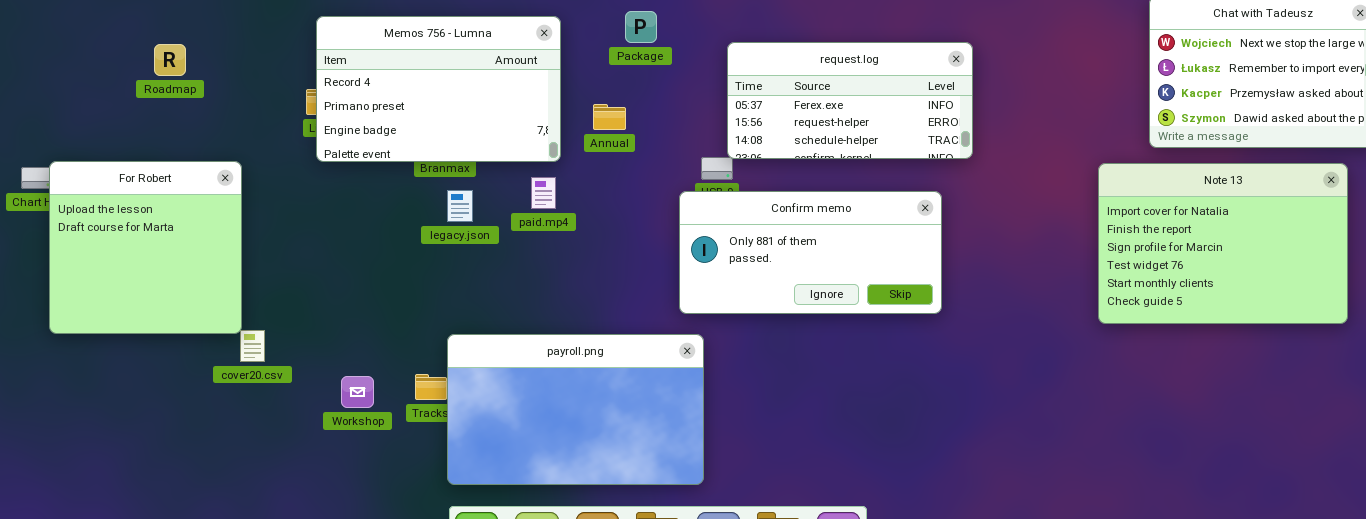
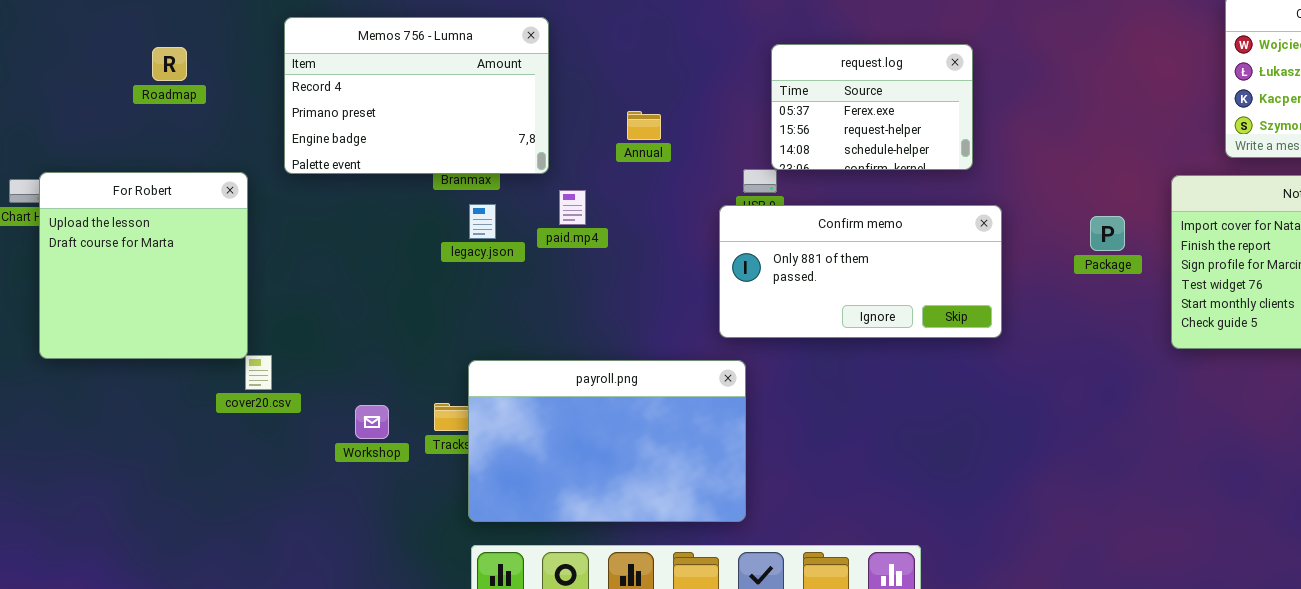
Package: [625,11,657,43] -> [1090,216,1125,251], moved
Memos 756 - Lumna: [316,16,561,162] -> [284,17,549,174], moved
request.log: [727,42,973,159] -> [771,44,973,170], resized

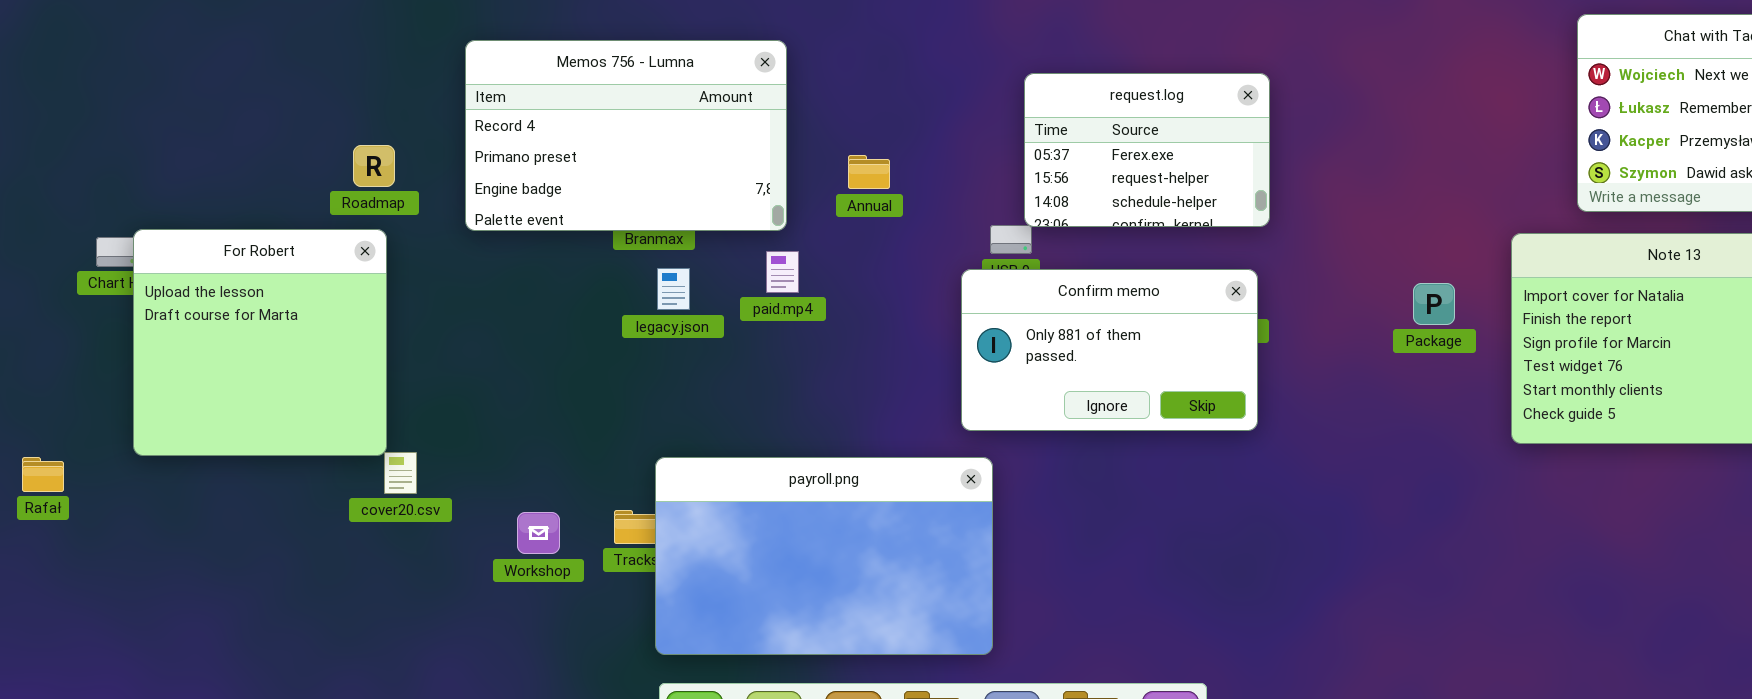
Memos 756 - Lumna: [284,17,549,174] -> [465,40,787,231], moved
Roadmap: [152,47,187,81] -> [353,145,395,187], moved
Confirm memo: [719,205,1002,338] -> [961,269,1258,431], resized

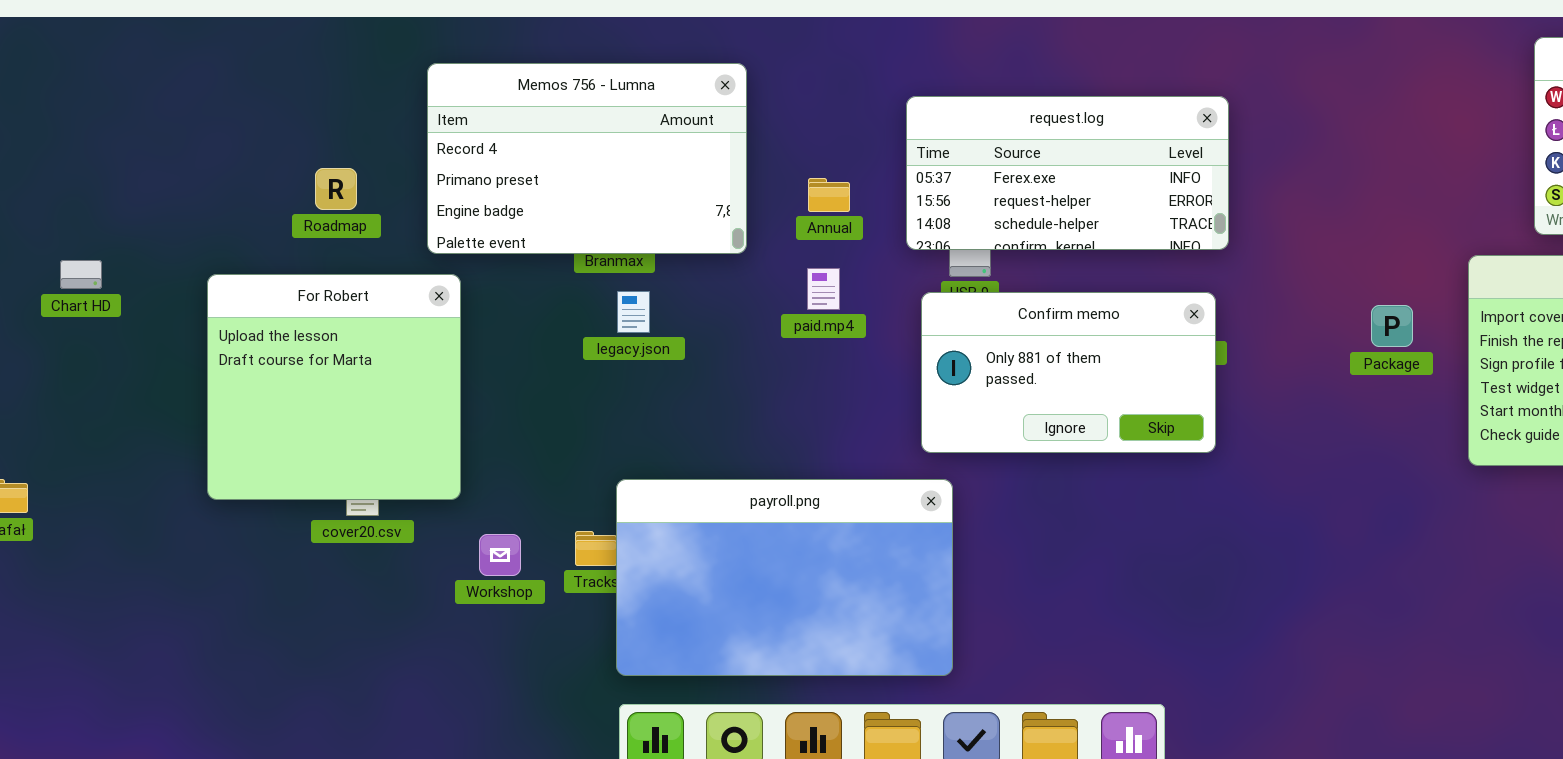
request.log: [1024,73,1270,227] -> [906,96,1229,250], resized
For Robert: [133,229,387,456] -> [207,274,461,500], moved
paid.mp4: [766,251,799,293] -> [807,268,840,310], moved

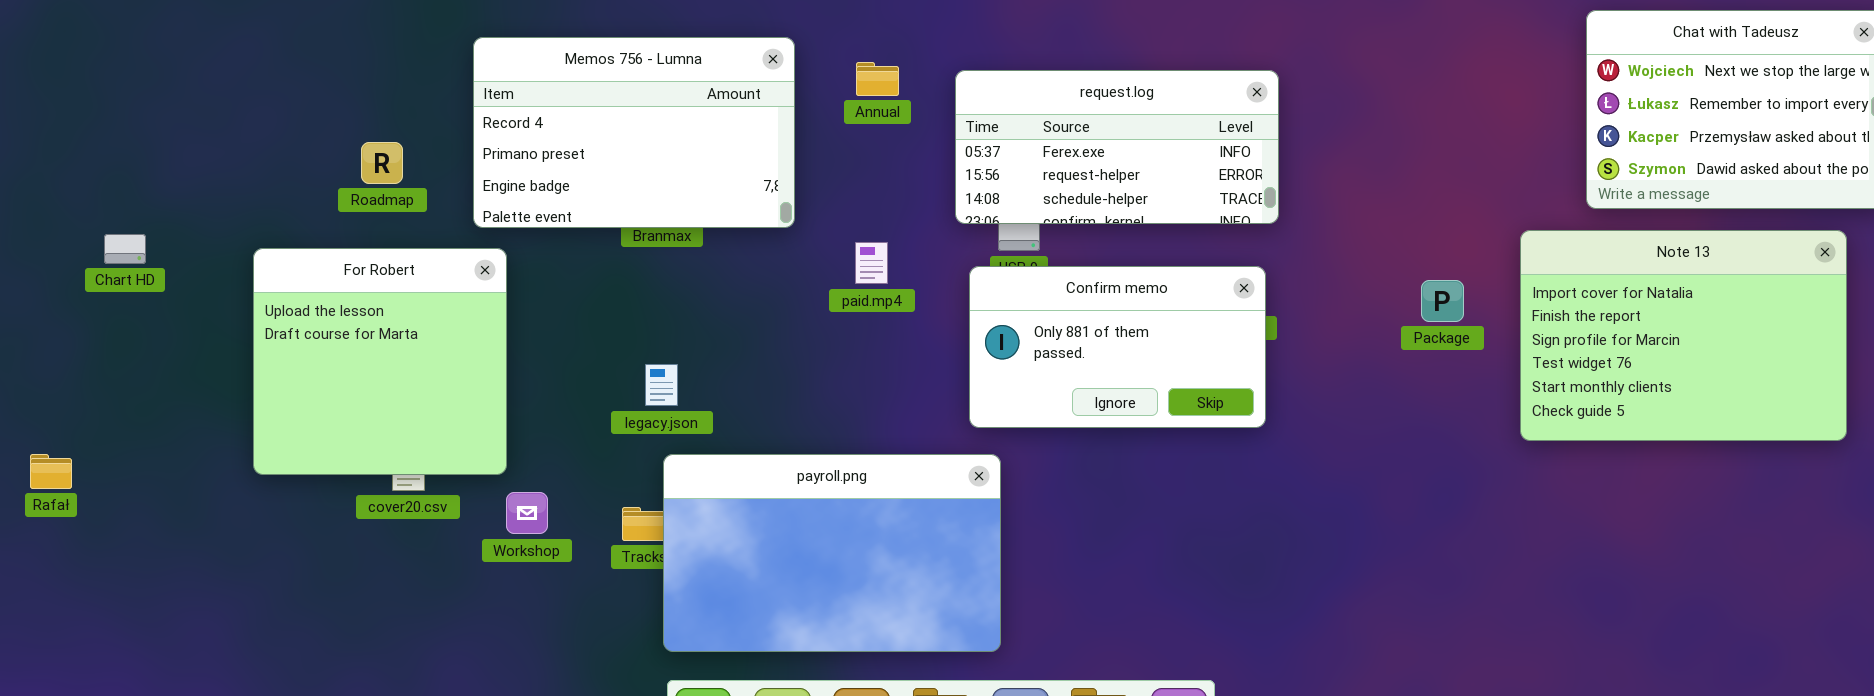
Annual: [808,178,850,212] -> [856,62,899,96], moved
legacy.json: [617,291,650,333] -> [645,364,678,406], moved
Workshop: [479,534,521,576] -> [506,492,548,534], moved

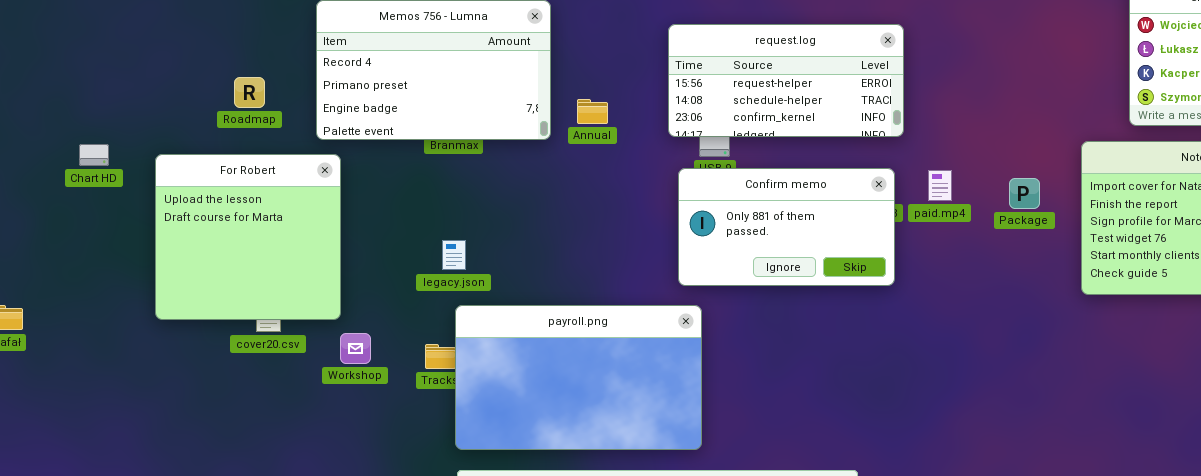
Annual: [856,62,899,96] -> [577,99,608,124], moved
request.log: [955,70,1279,224] -> [668,24,904,137], scrolled down 1 row
Chart HD: [104,234,146,264] -> [79,144,109,166], moved
paid.mp4: [855,242,888,284] -> [928,170,952,201], moved

